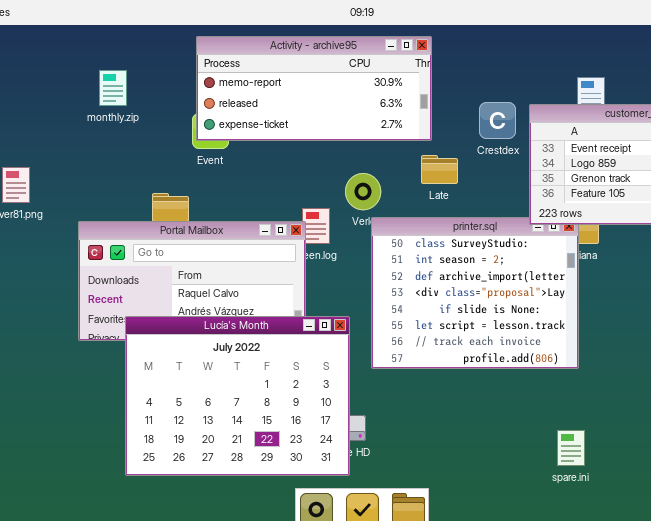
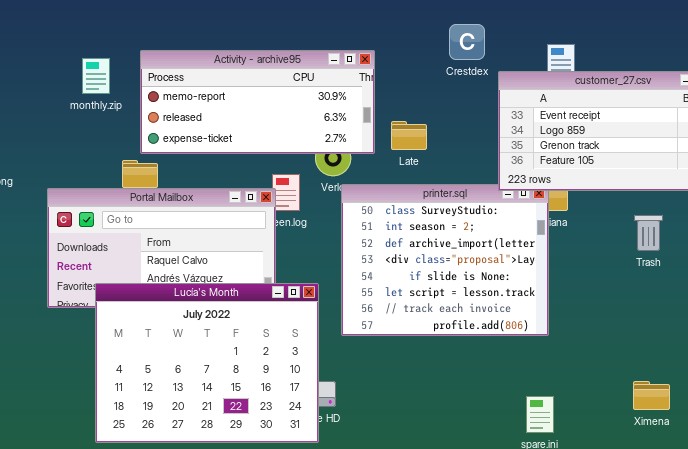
Activity - archive95: [196,36,432,141] -> [140,50,375,154], moved
monthly.zip: [99,70,127,106] -> [82,58,110,94], moved
Crestdex: [479,102,516,139] -> [449,24,485,60], moved

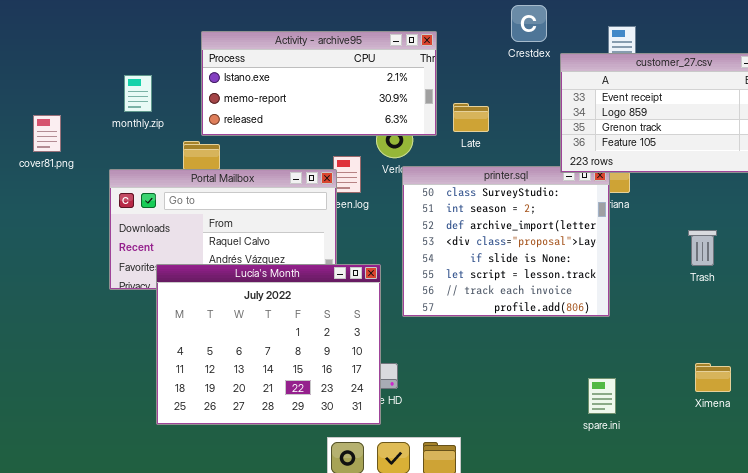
Activity - archive95: [140,50,375,154] -> [201,31,437,136], scrolled up 1 row
monthly.zip: [82,58,110,94] -> [124,75,152,112], moved
Trash: [634,215,663,251] -> [688,230,717,266], moved

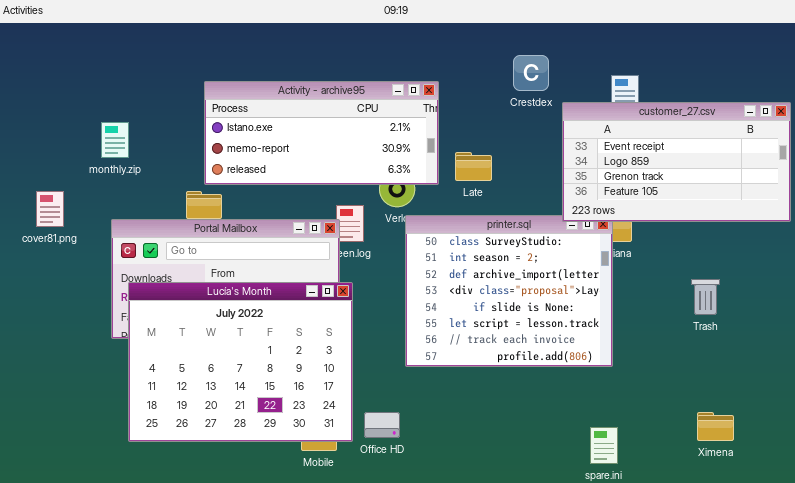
monthly.zip: [124,75,152,112] -> [101,122,129,158], moved
cover81.png: [33,115,61,152] -> [36,191,64,227], moved
Lucía's Month: [156,264,381,425] -> [128,282,353,442], moved

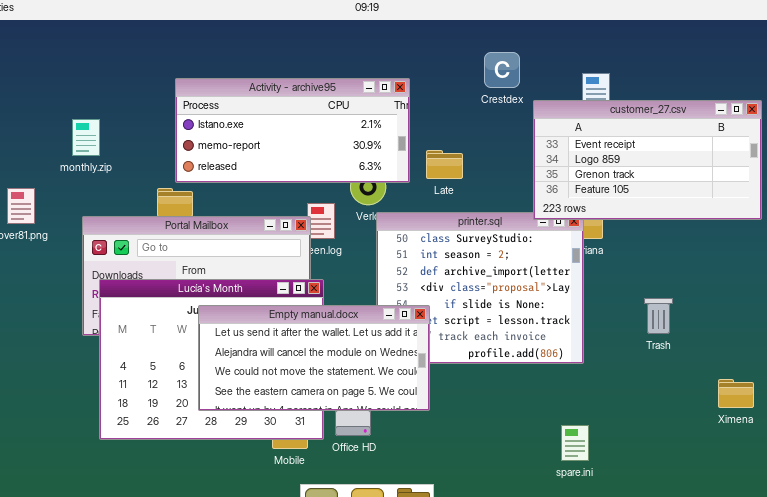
Trash: [691,279,720,315] -> [644,298,673,334], moved
Empty manual.docx: none -> [198,305,430,411], opened
Ximena: [697,412,734,441] -> [718,379,754,408], moved

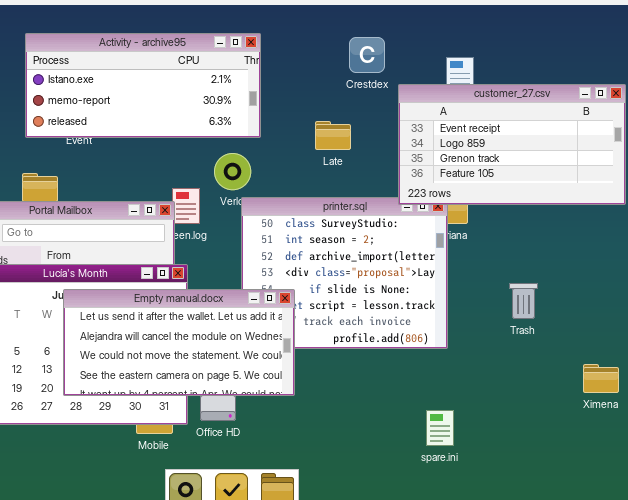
Activity - archive95: [175,78,410,183] -> [25,33,261,138], moved
Late: [426,150,463,179] -> [315,121,351,150], moved

